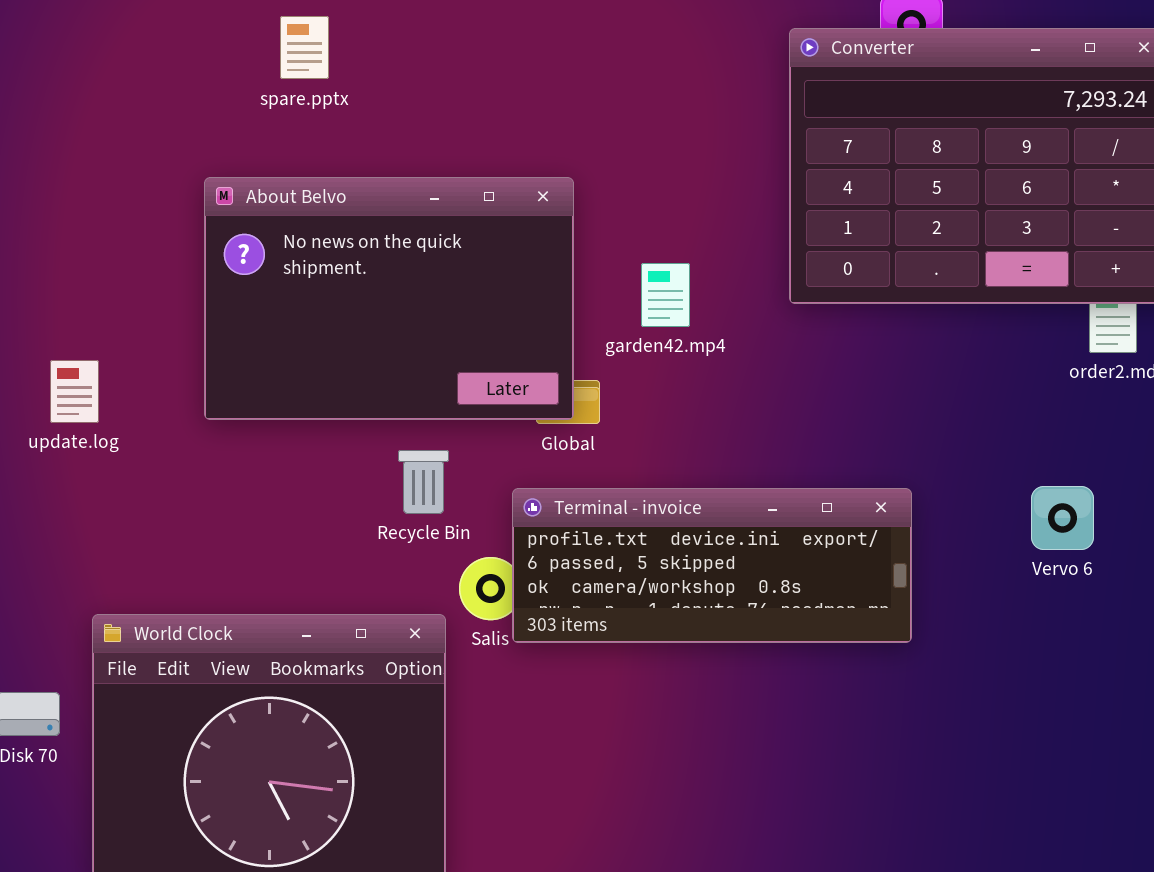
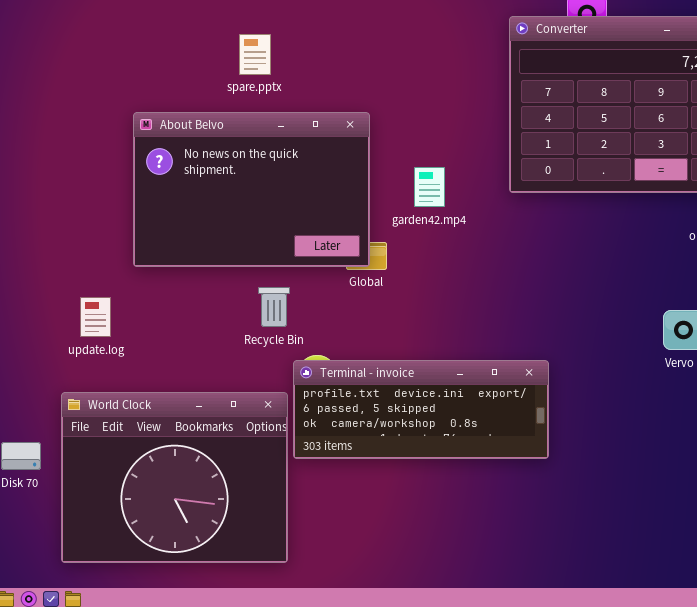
spare.pptx: [280,16,329,79] -> [239,34,271,75], moved
update.log: [50,360,99,423] -> [80,297,111,337], moved
Terminal - invoice: [512,488,912,643] -> [293,360,549,459], moved

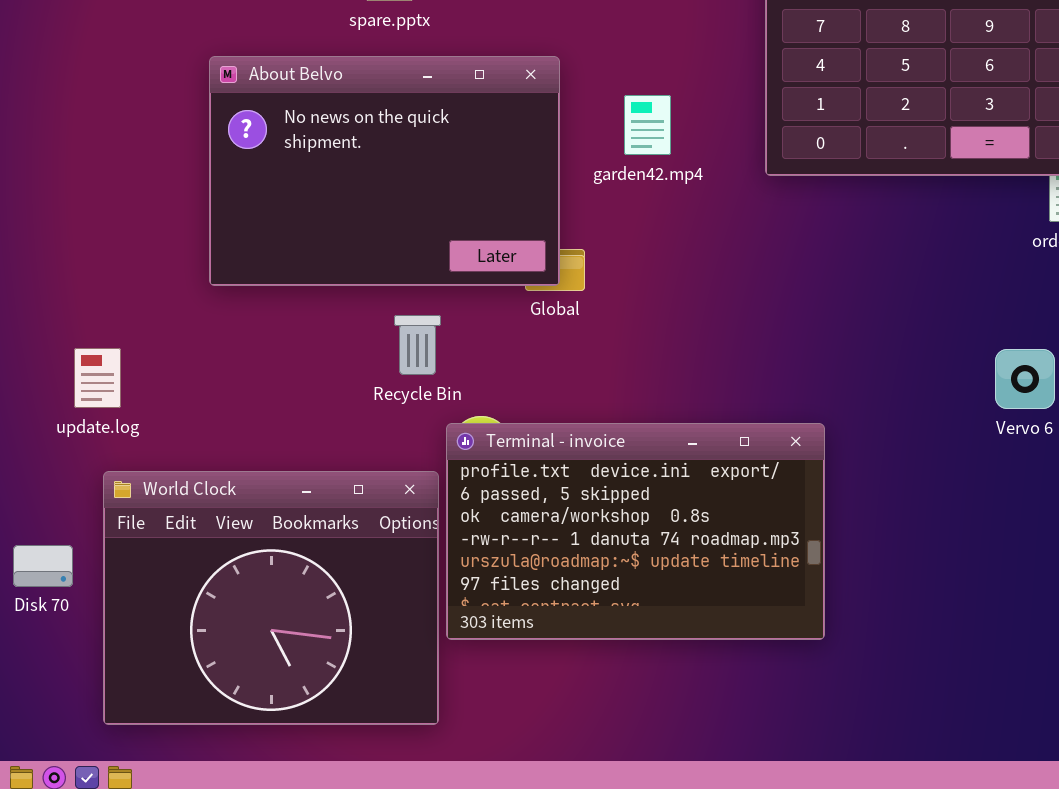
garden42.mp4: [414,167,445,207] -> [624,95,671,155], moved
update.log: [80,297,111,337] -> [74,348,121,408], moved
Terminal - invoice: [293,360,549,459] -> [446,423,825,640], resized

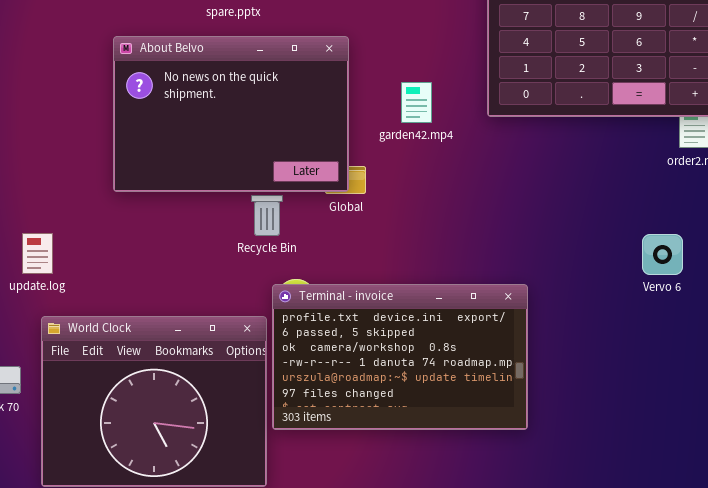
garden42.mp4: [624,95,671,155] -> [401,82,432,123], moved
Recycle Bin: [394,315,441,375] -> [251,195,283,236], moved

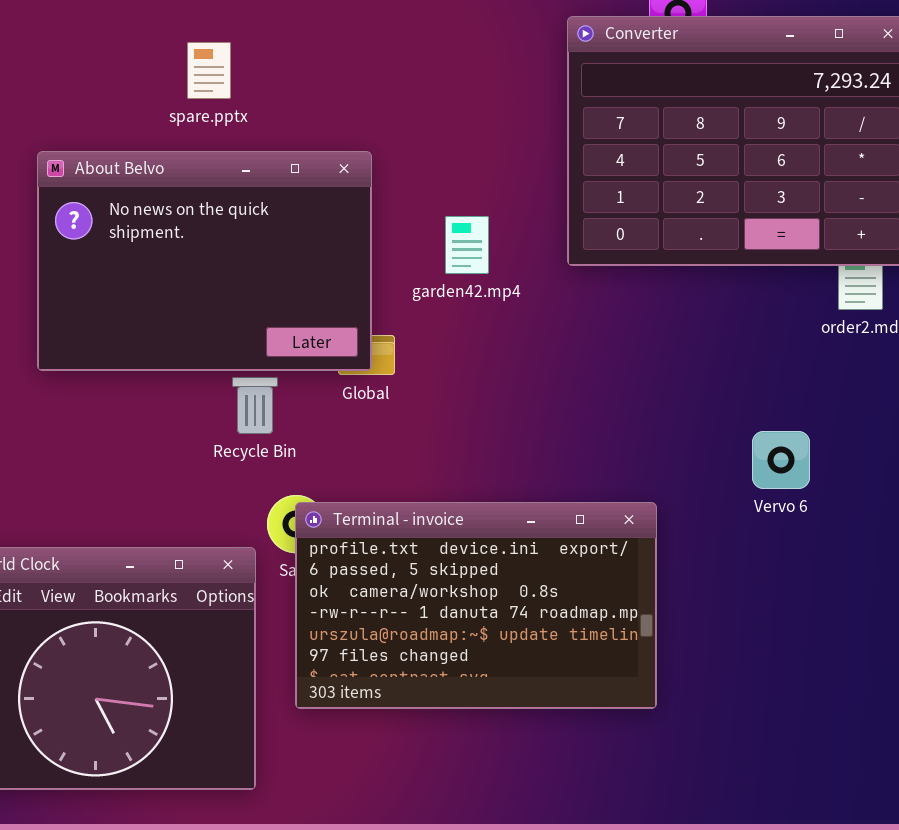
Vervo 6: [642,234,683,275] -> [752,431,810,489], moved
Terminal - invoice: [272,284,528,430] -> [295,502,657,709], moved

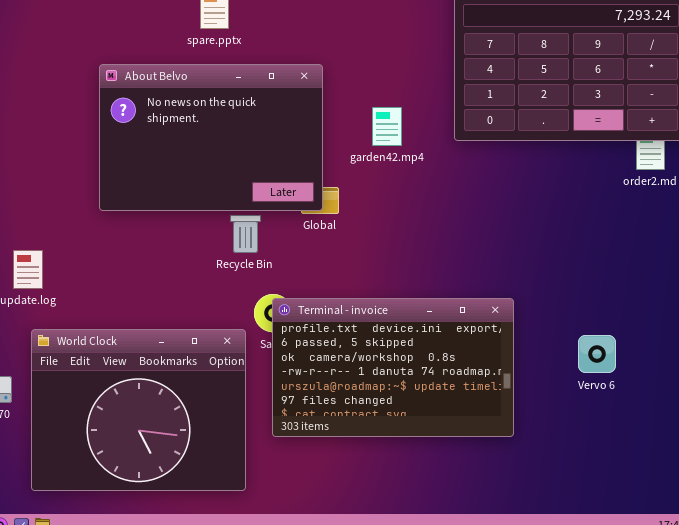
Vervo 6: [752,431,810,489] -> [578,335,616,373], moved

